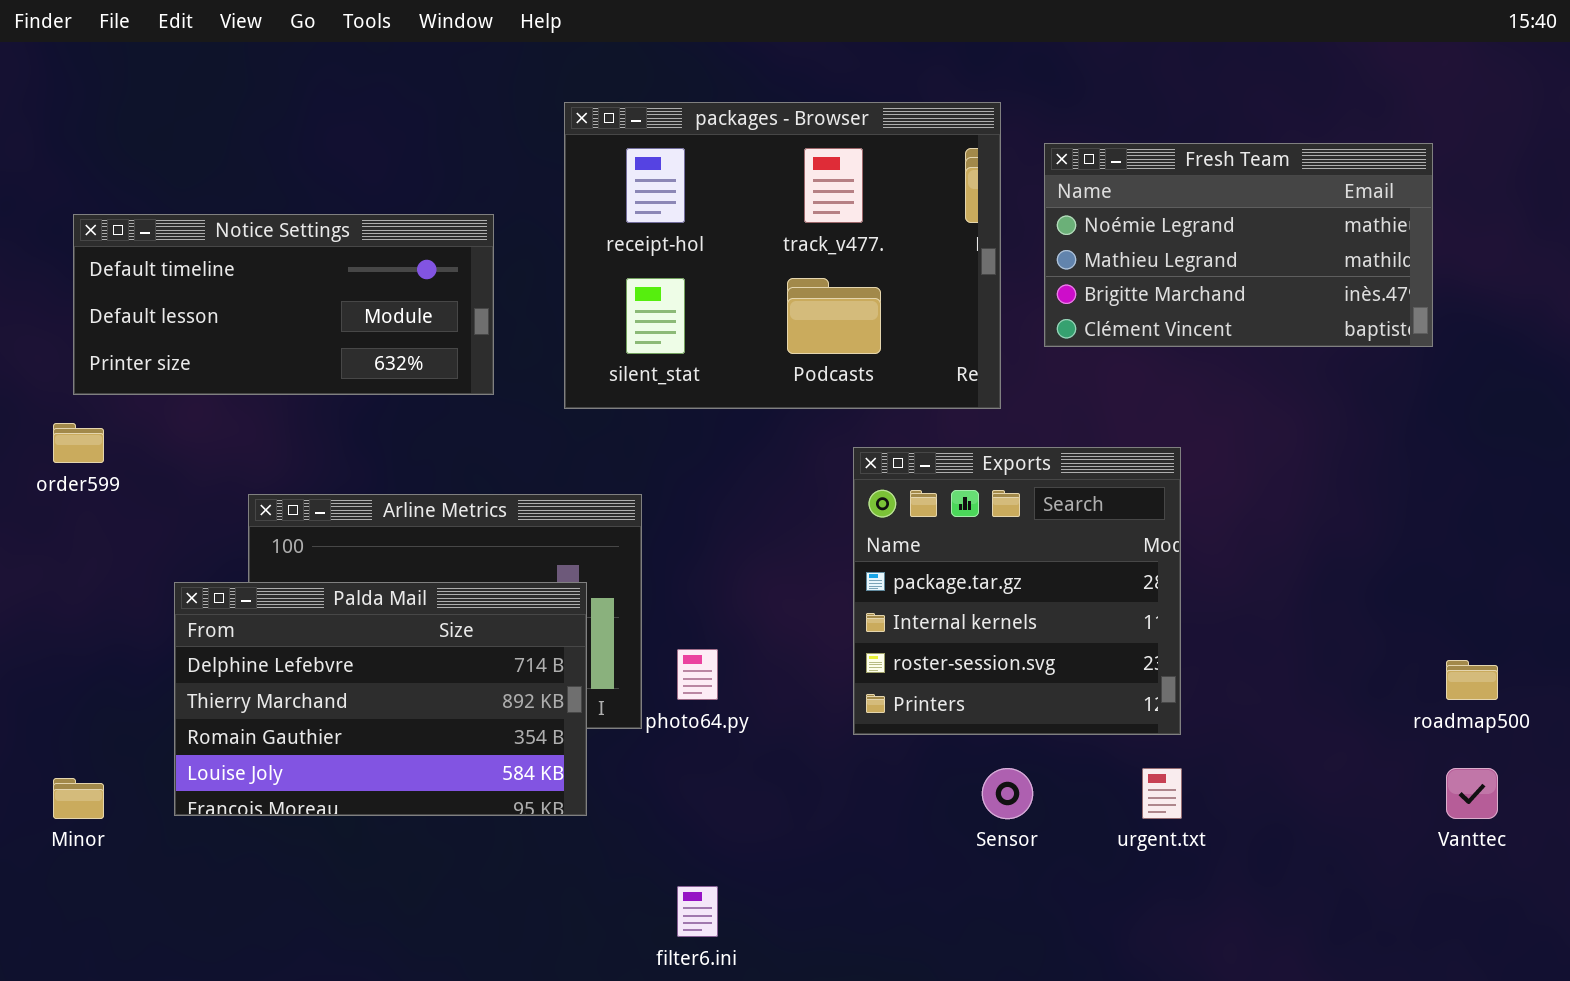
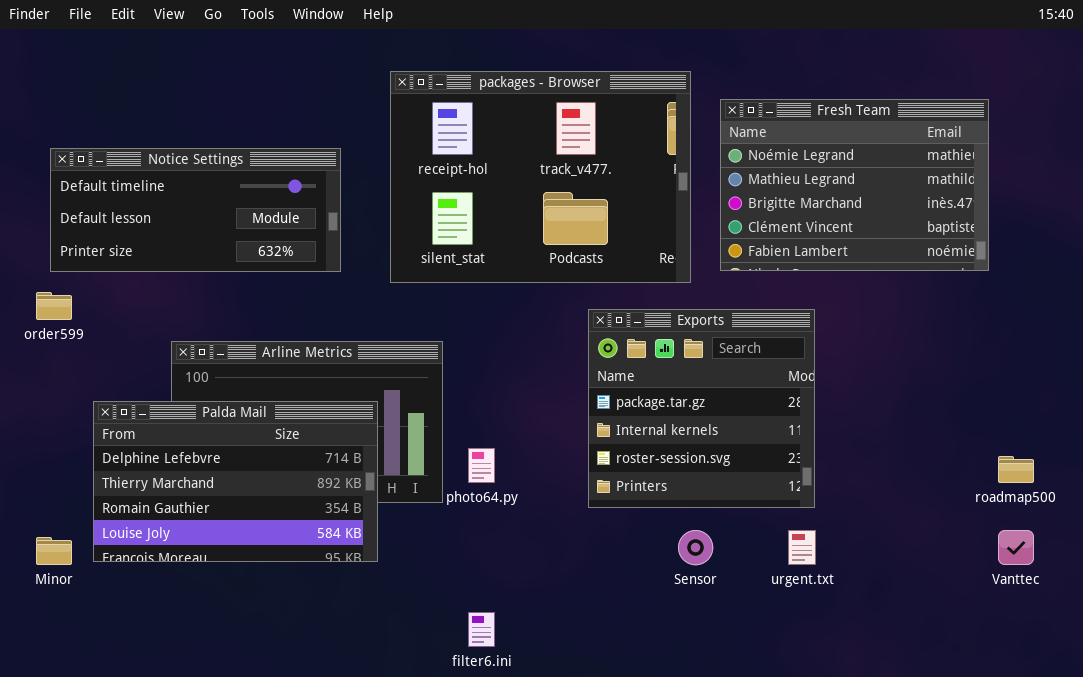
Fresh Team: [1044,143,1433,347] -> [720,99,989,271], resized
Palda Mail: [174,582,587,816] -> [93,401,378,562], moved

